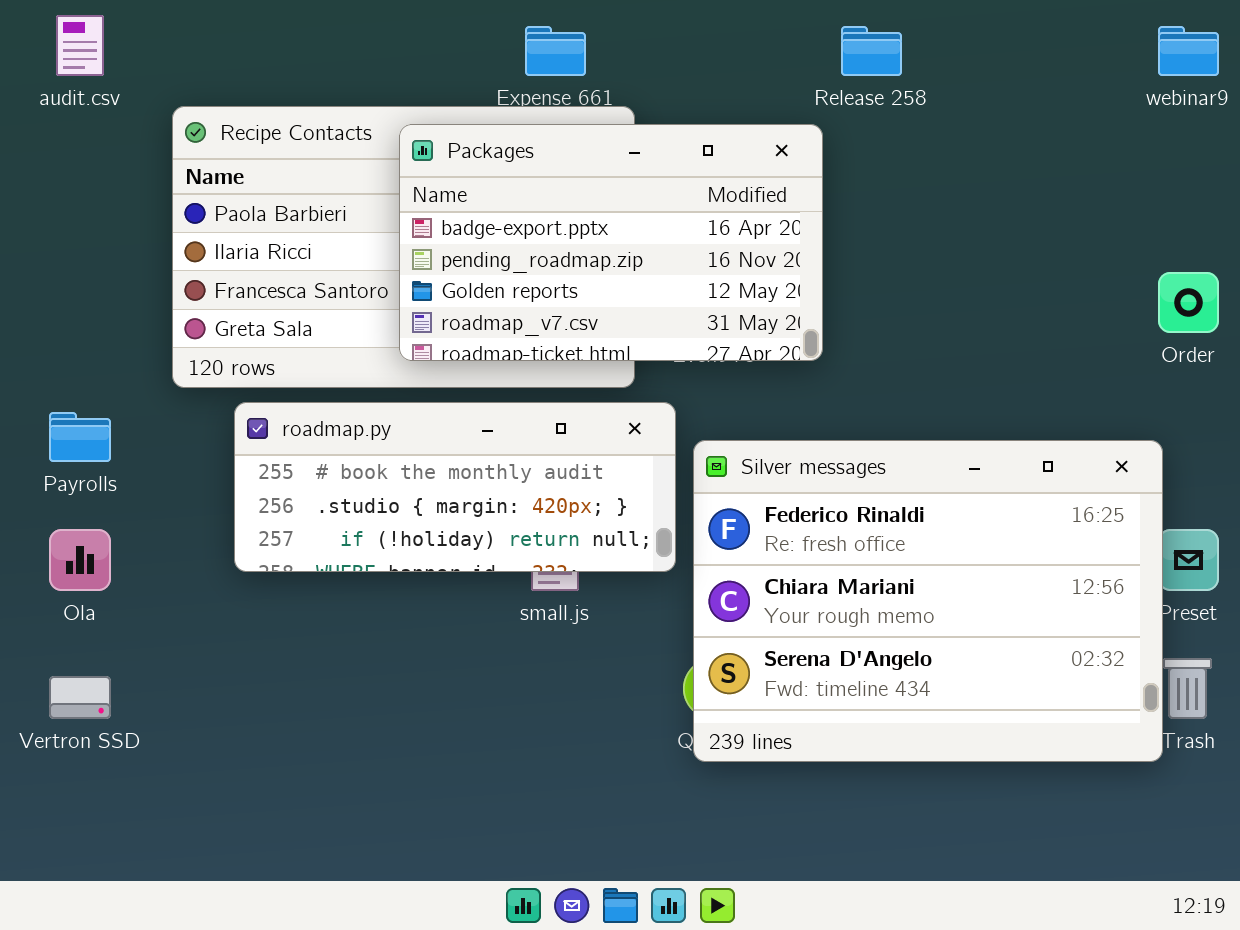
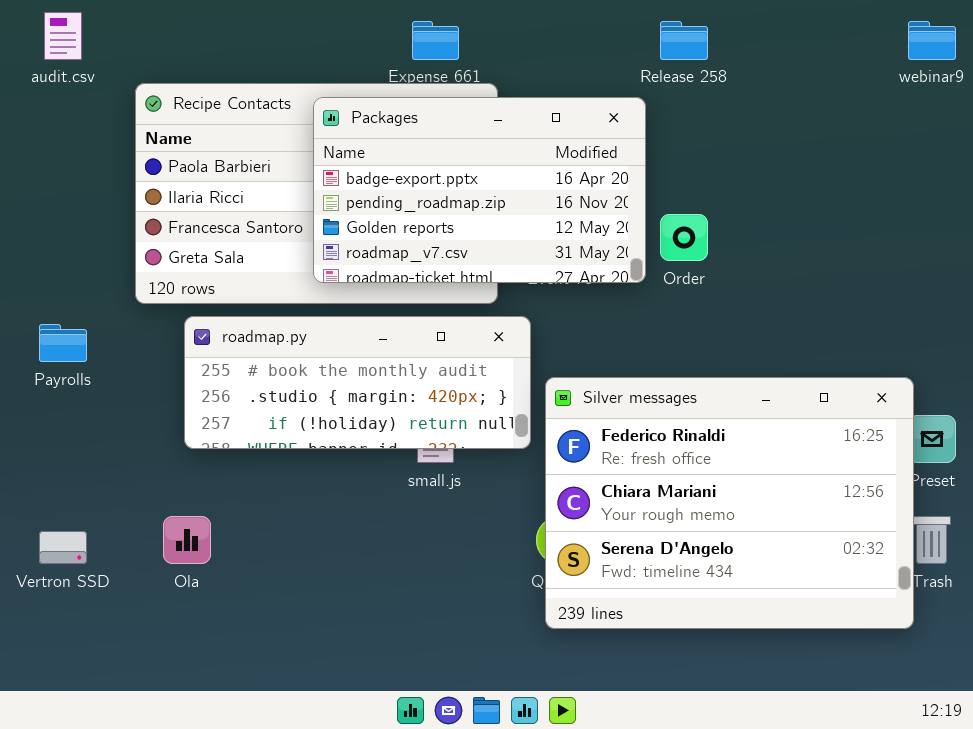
Order: [1158,272,1219,333] -> [660,214,708,261], moved
Silver messages: [693,440,1163,762] -> [545,377,914,629], moved
Ola: [49,529,111,591] -> [163,516,211,564], moved

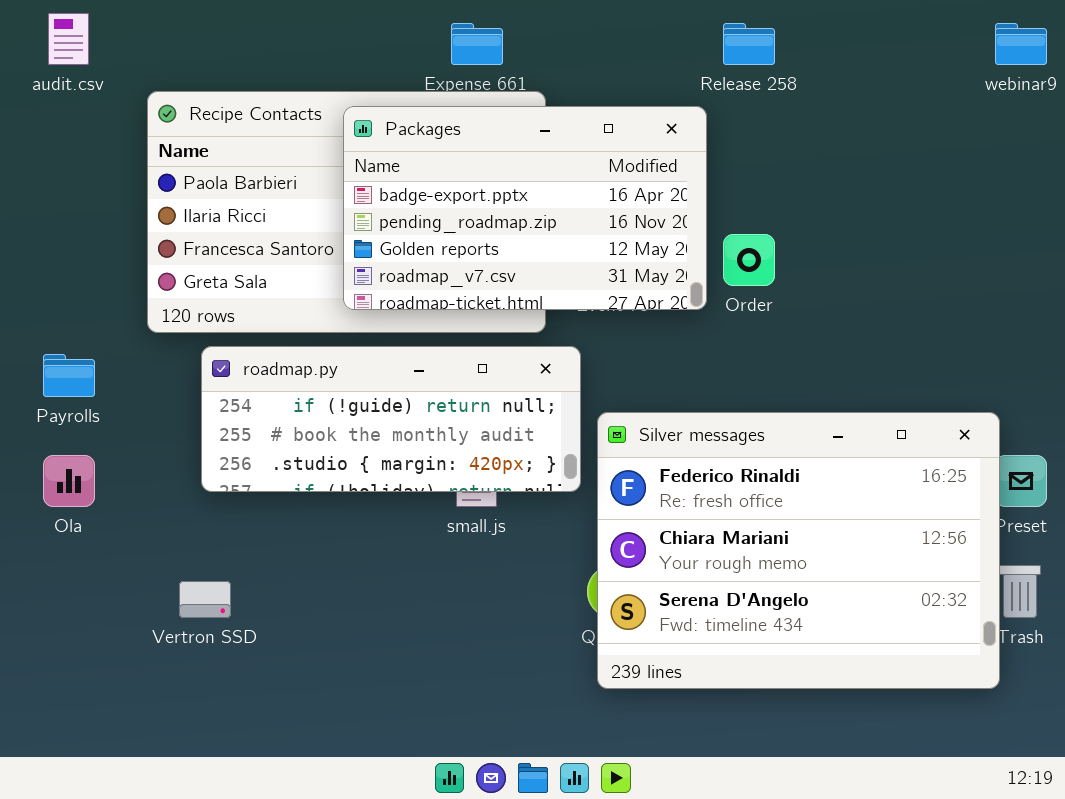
roadmap.py: [184,316,531,449] -> [201,346,581,492], scrolled up 1 row
Ola: [163,516,211,564] -> [43,455,95,507], moved
Vertron SSD: [39,531,87,564] -> [179,581,231,618], moved

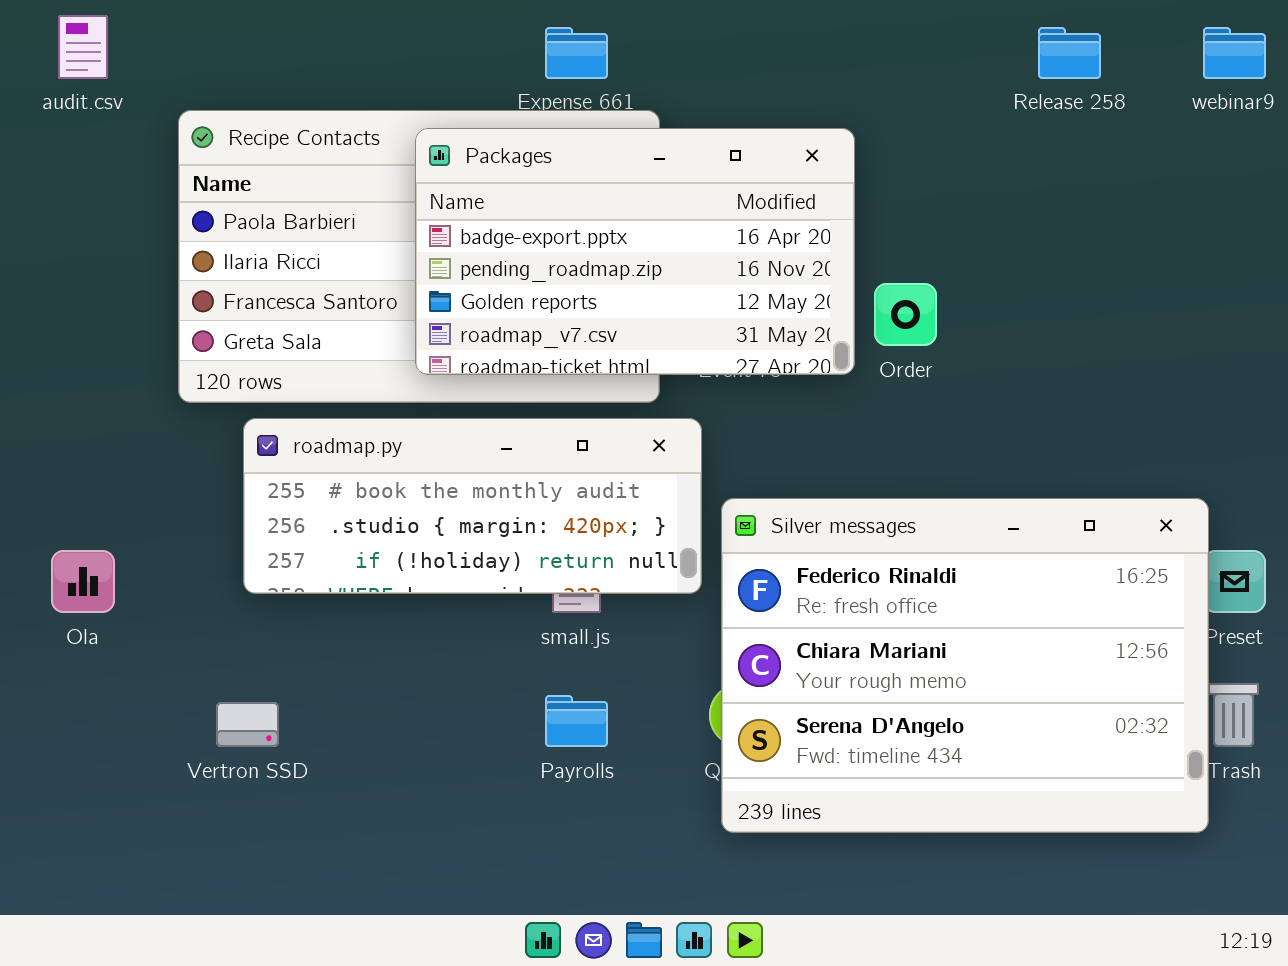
Release 258: [723,23,775,65] -> [1038,27,1101,79], moved
roadmap.py: [201,346,581,492] -> [243,418,702,594], scrolled down 1 row
Payrolls: [43,354,95,397] -> [545,695,608,747], moved

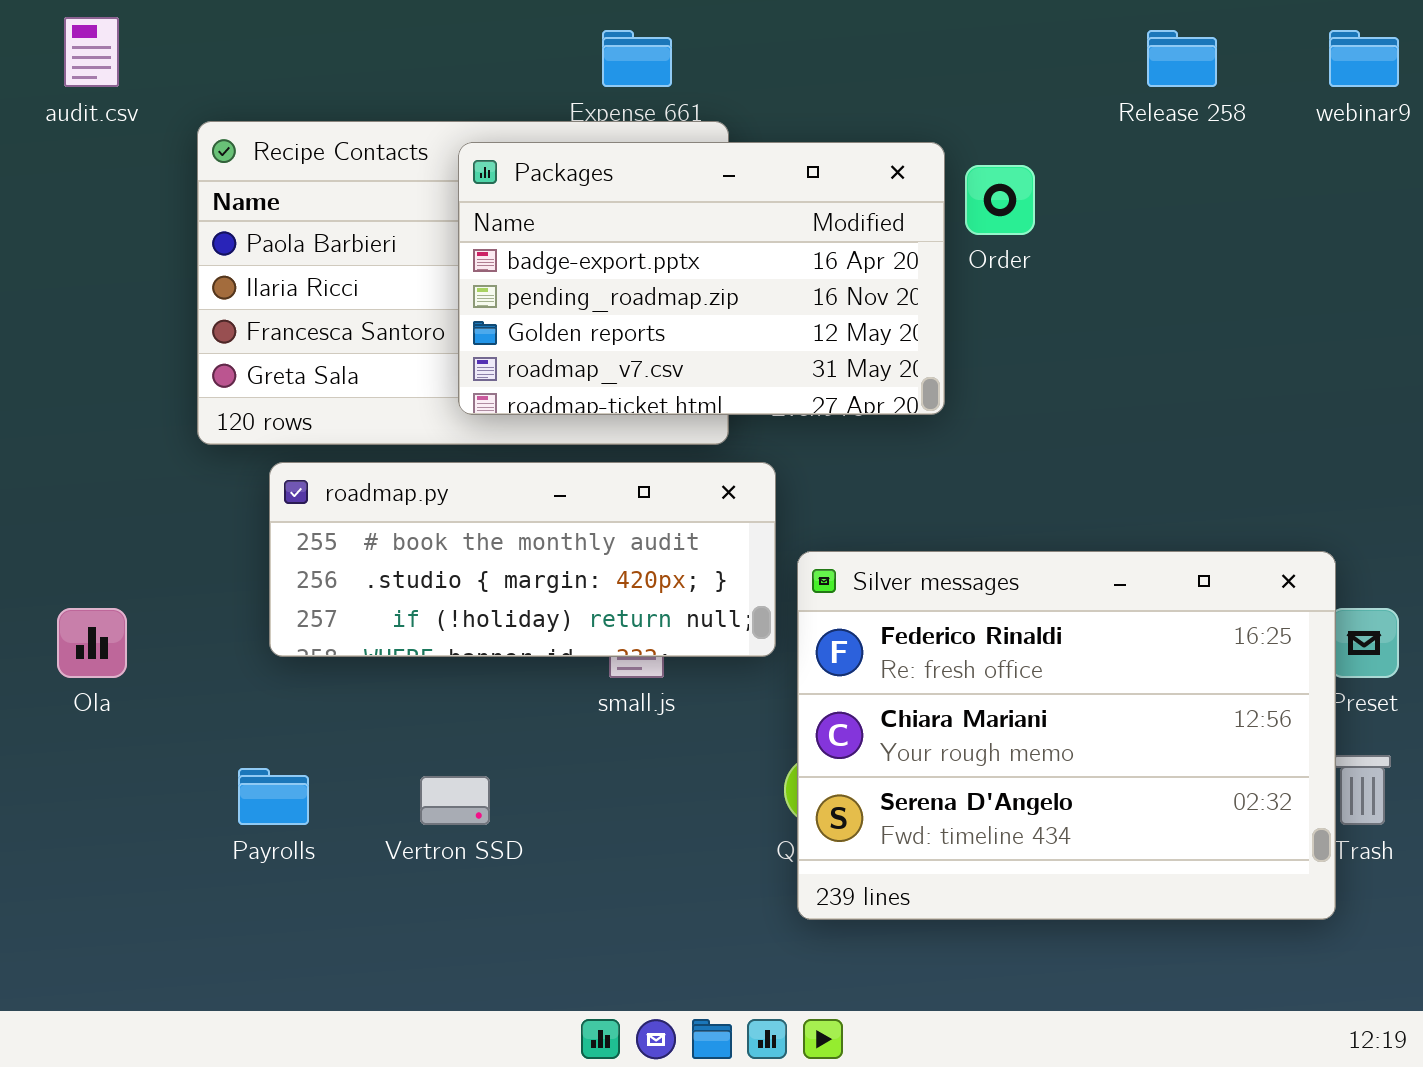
Order: [874,283,937,346] -> [965,165,1035,235], moved
Payrolls: [545,695,608,747] -> [238,768,309,825], moved
Vertron SSD: [216,702,279,747] -> [420,776,490,825], moved

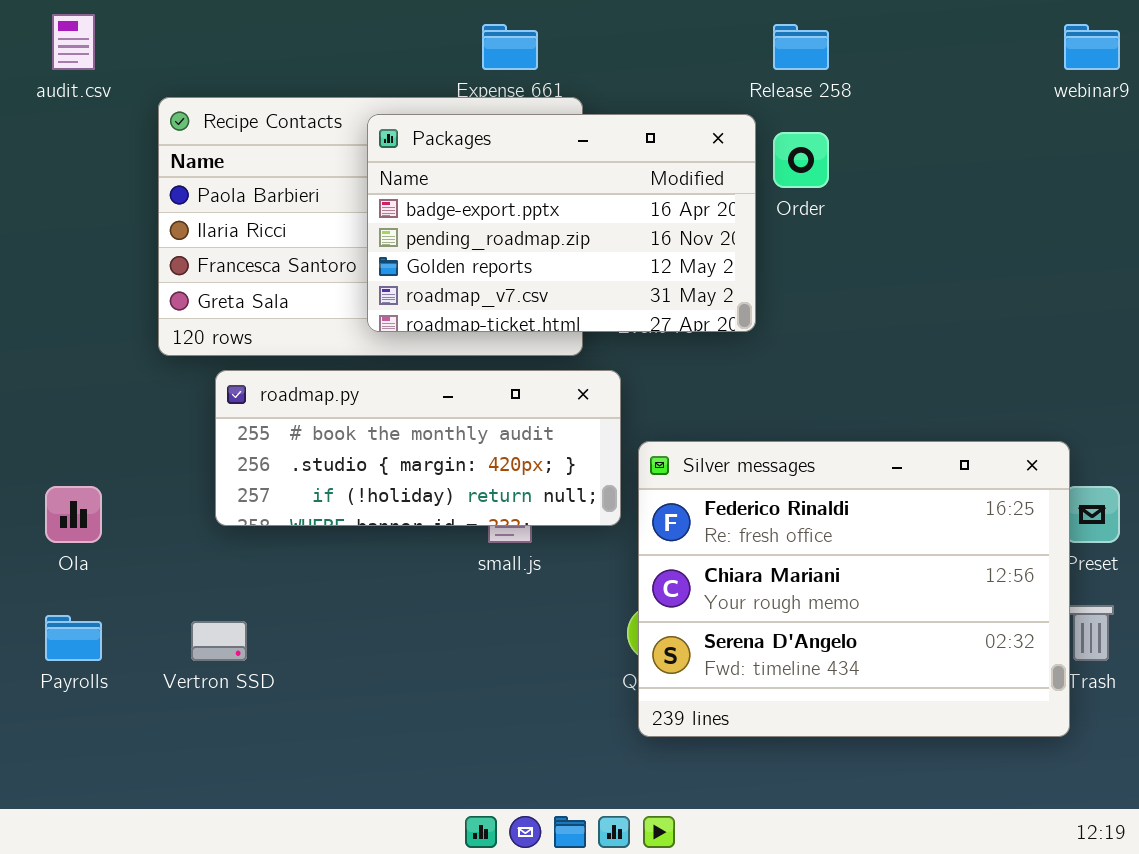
Release 258: [1147,30,1217,87] -> [773,24,829,70], moved
Payrolls: [238,768,309,825] -> [45,615,102,661], moved
Vertron SSD: [420,776,490,825] -> [191,621,247,661], moved

